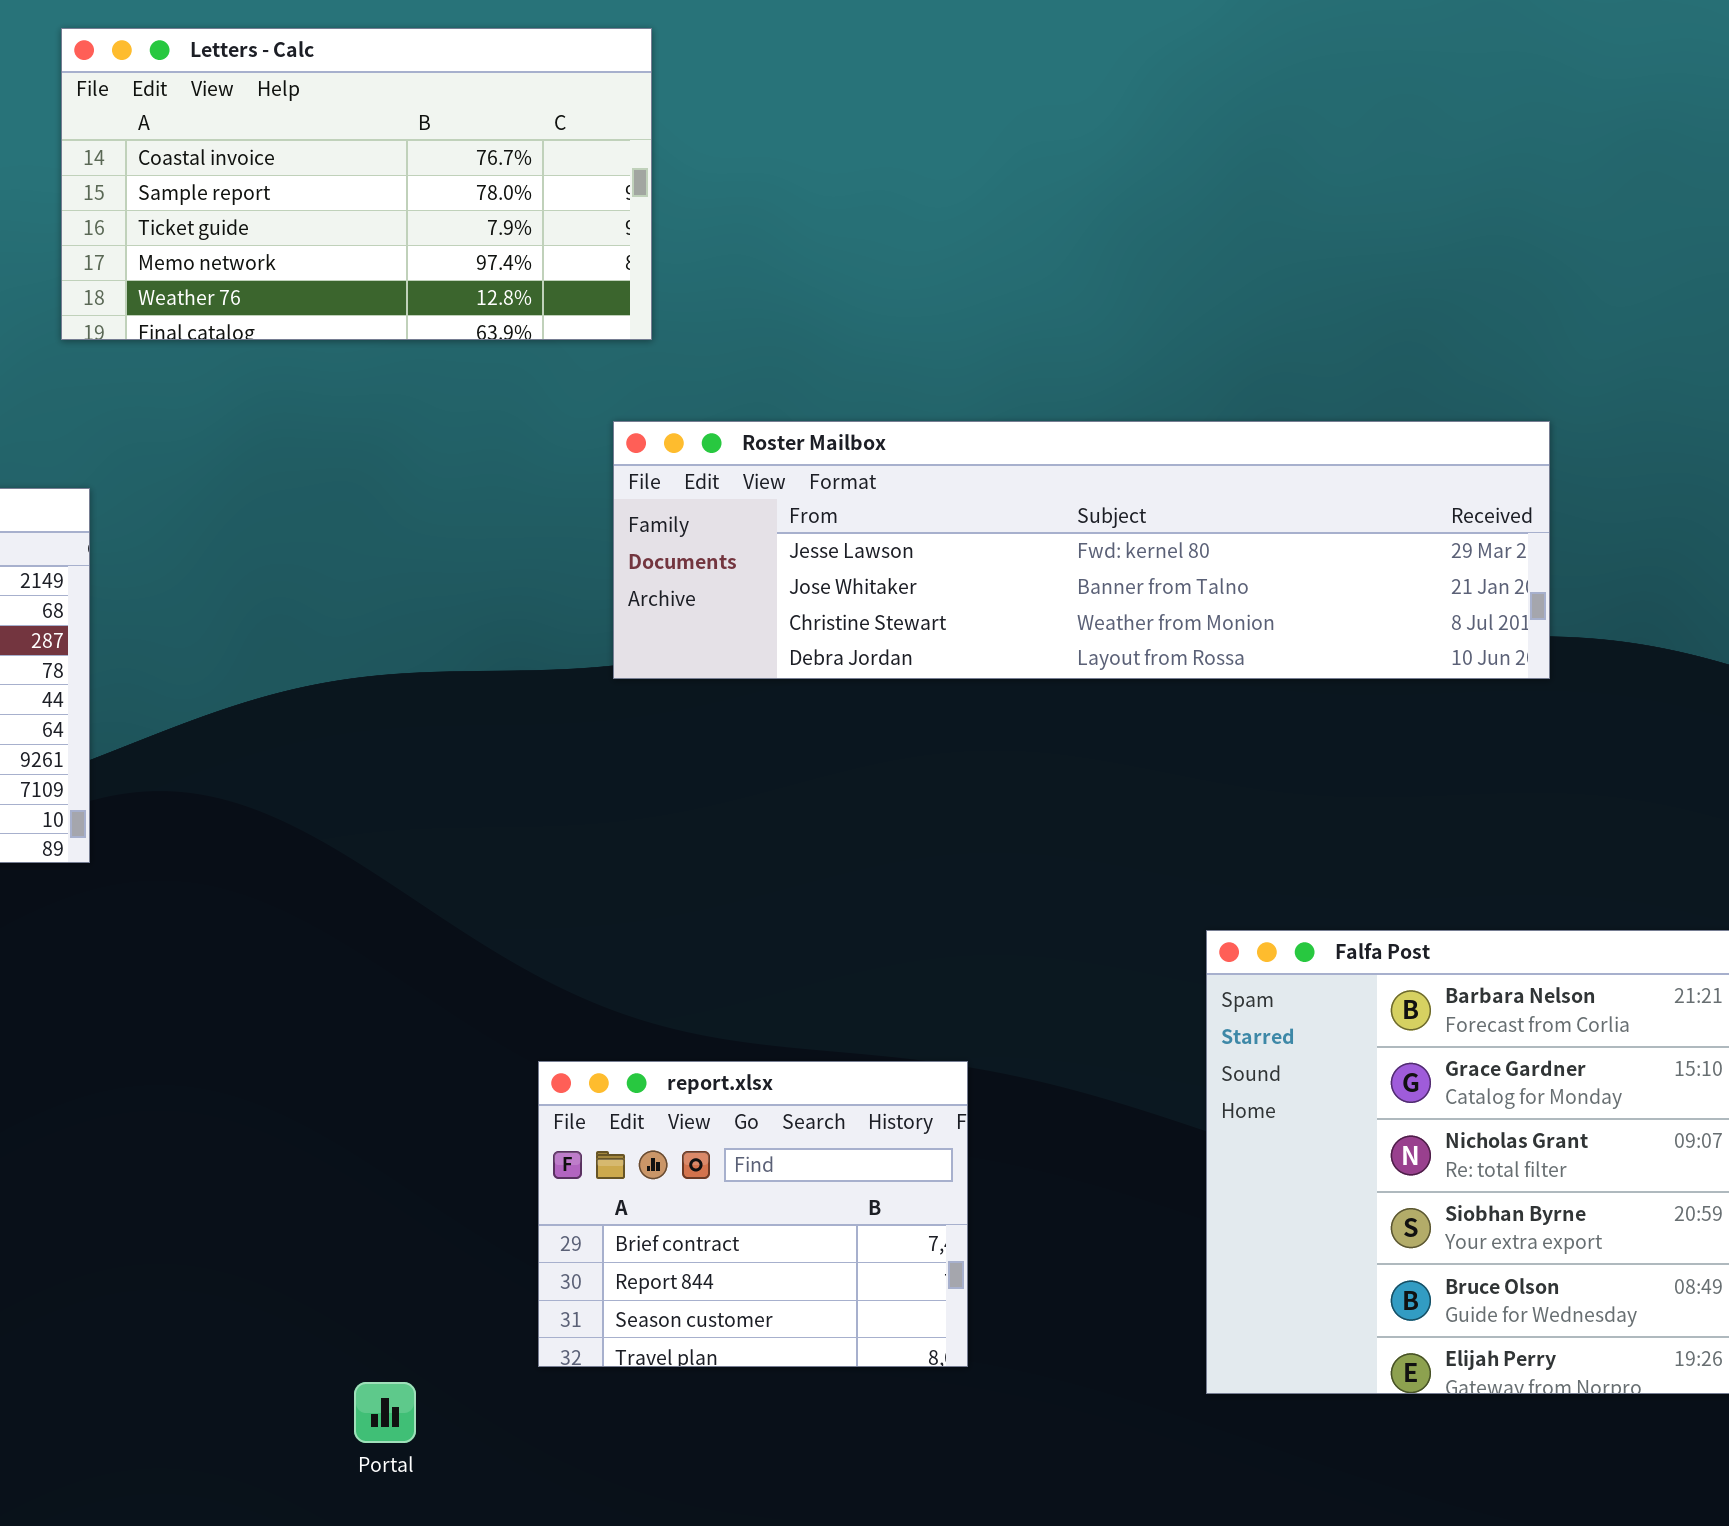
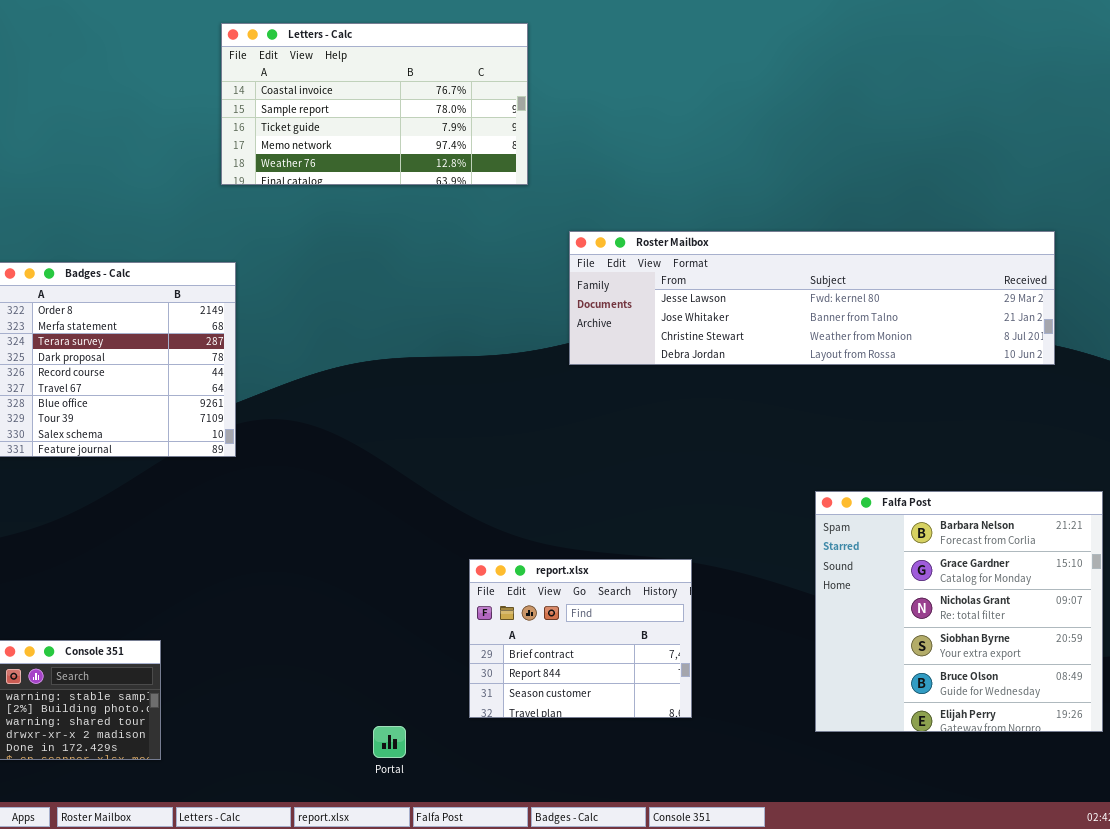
Roster Mailbox: [613,421,1550,679] -> [569,231,1055,365], moved

